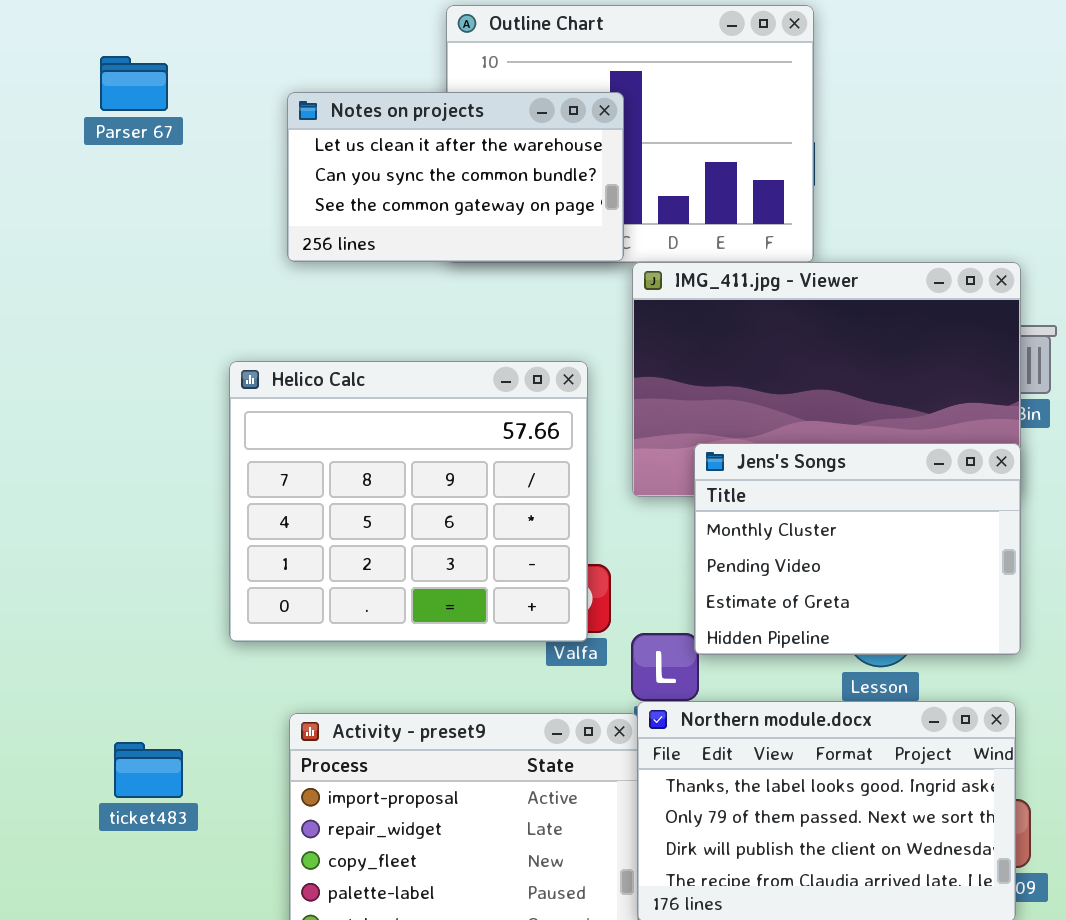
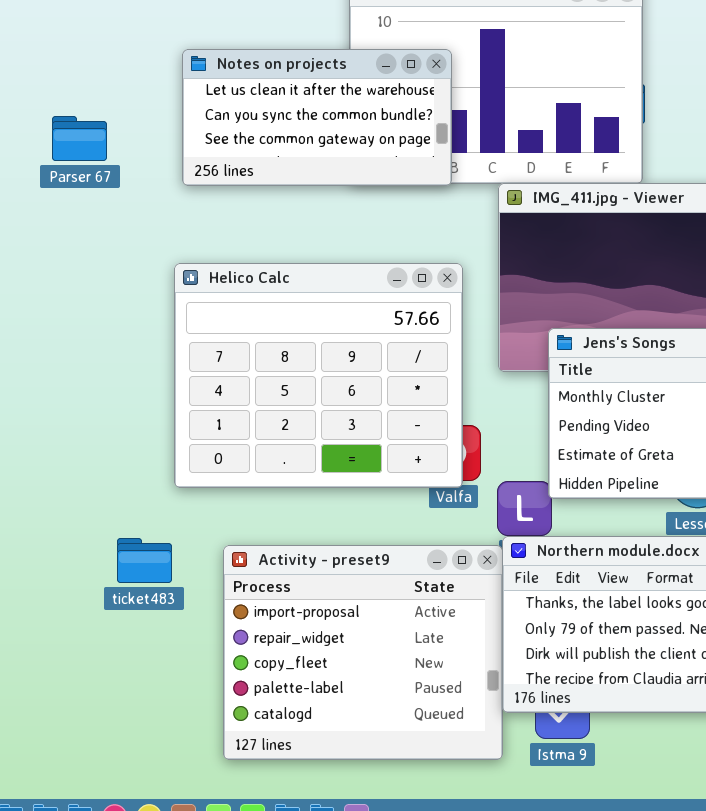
Parser 67: [100,56,168,111] -> [52,116,107,161], moved
Notes on projects: [287,92,624,262] -> [182,49,452,186], moved
ticket483: [114,742,183,798] -> [117,538,172,583], moved

